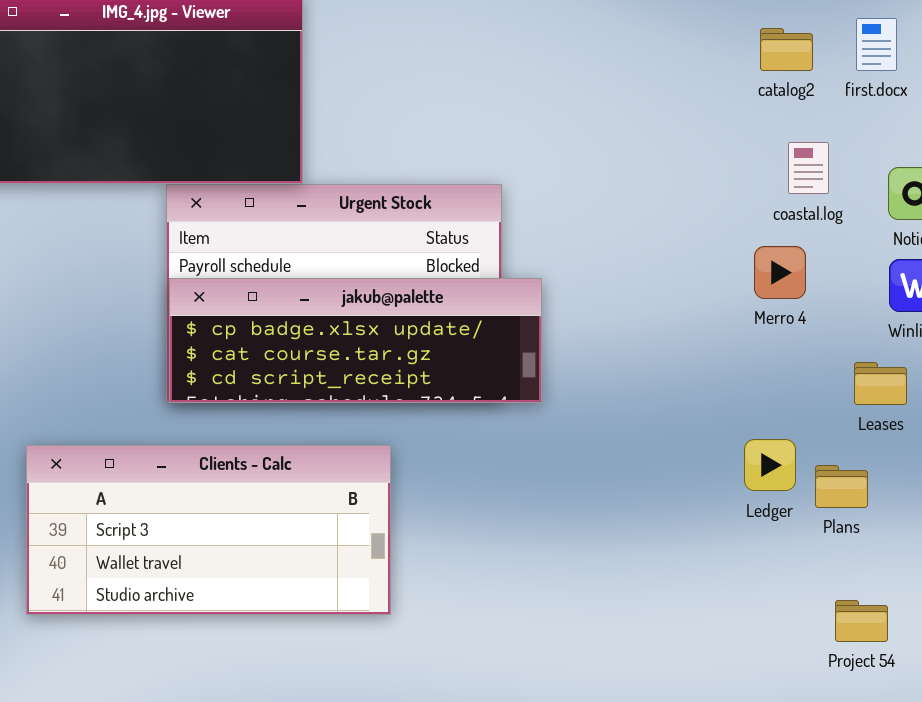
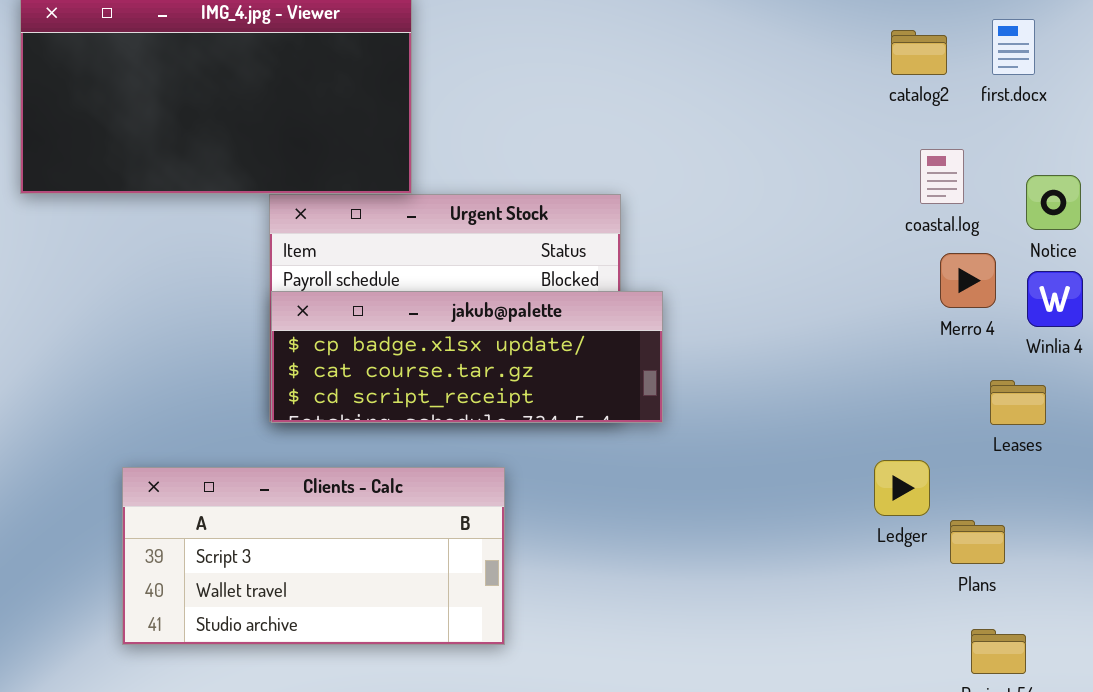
Merro 4: [754,246,806,299] -> [940,253,996,308], moved
Plans: [815,465,868,508] -> [950,520,1005,564], moved

